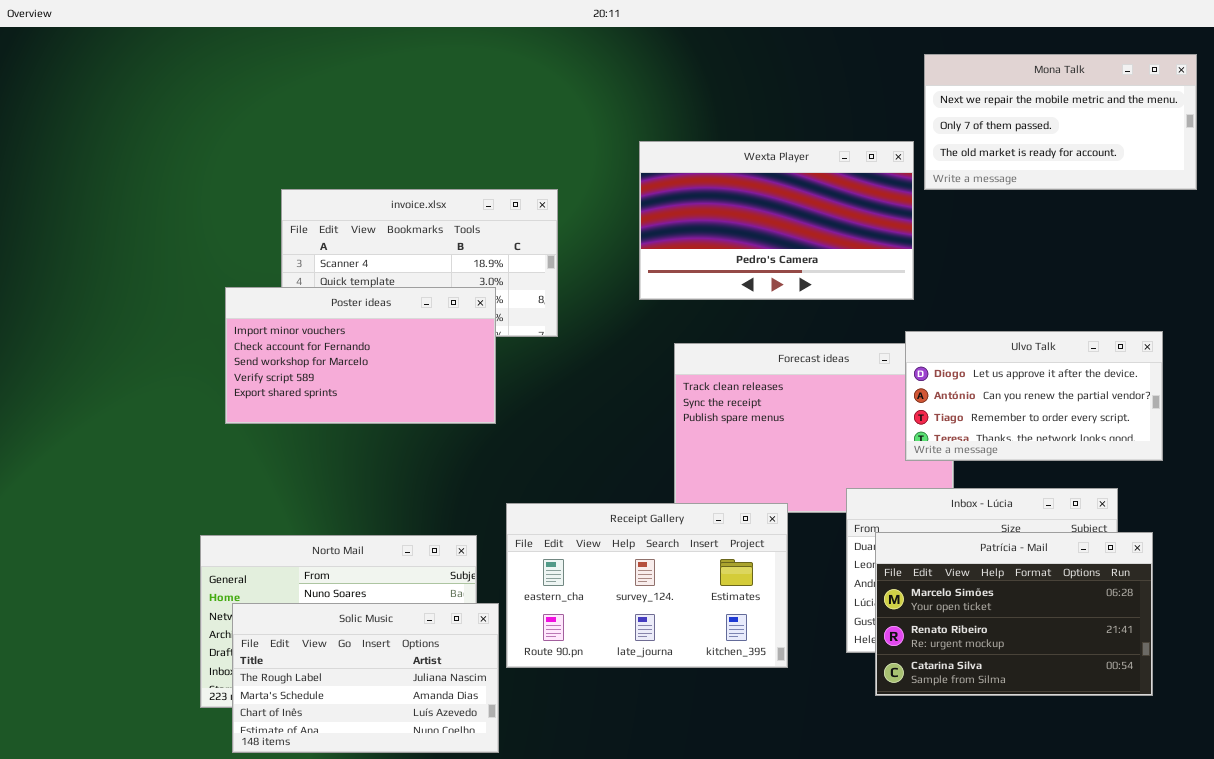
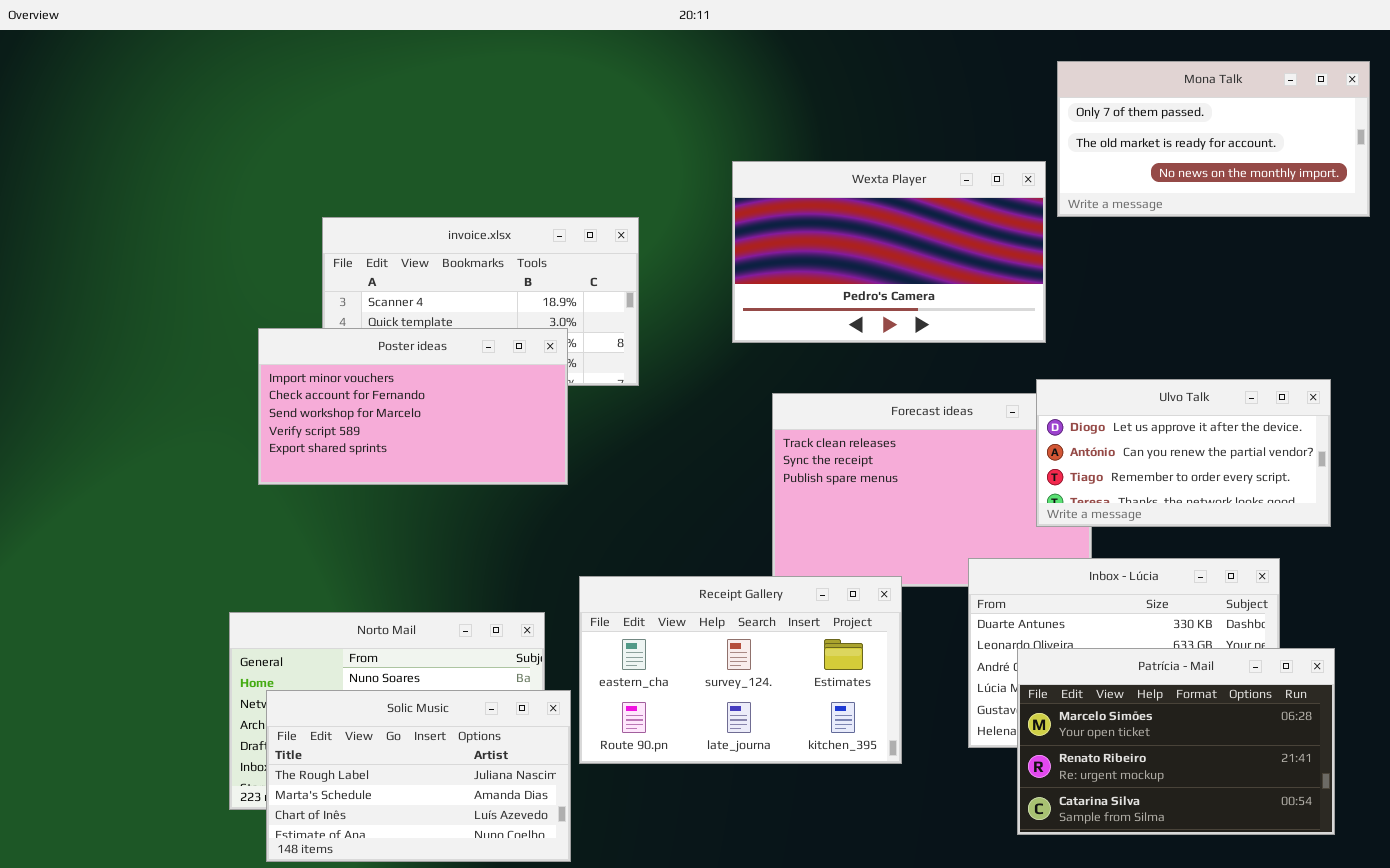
Mona Talk: [924,54,1197,190] -> [1057,61,1370,217], scrolled down 1 row
Patrícia - Mail: [875,532,1153,696] -> [1017,648,1335,835], moved

